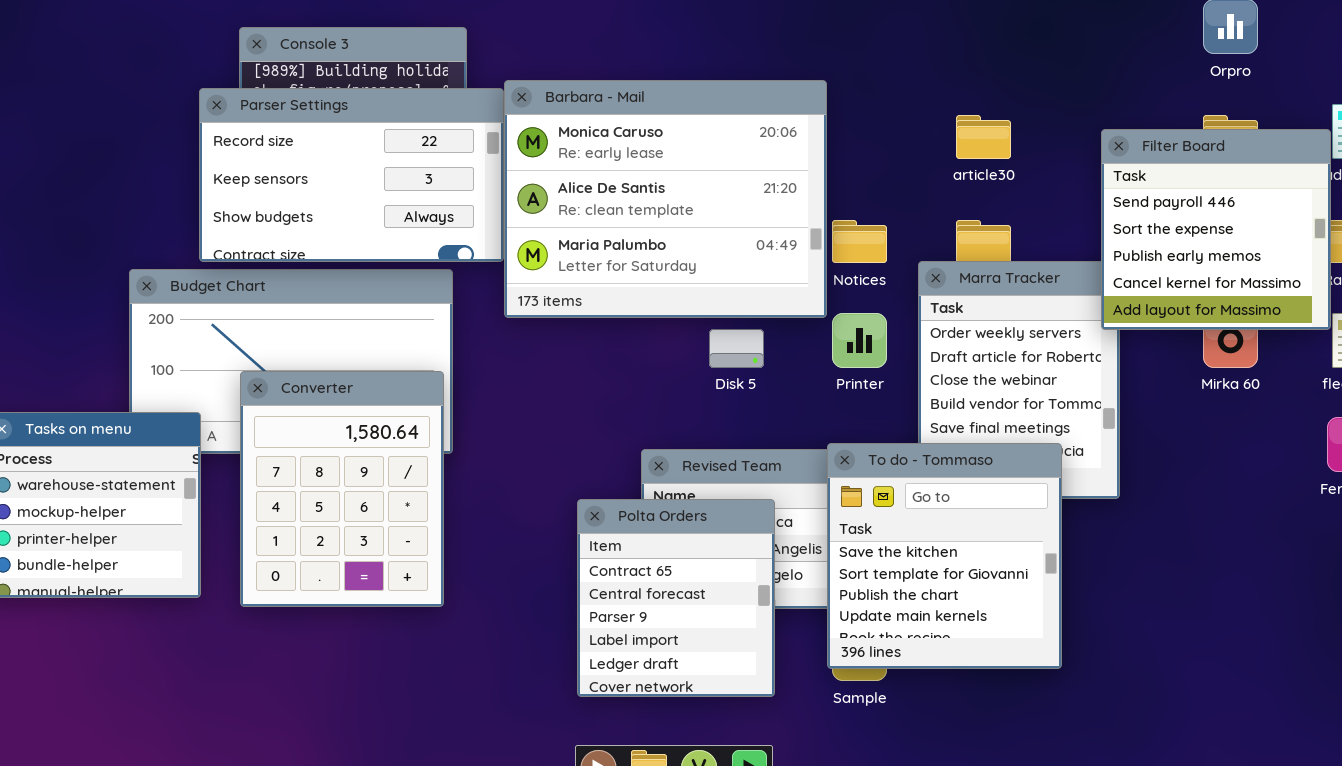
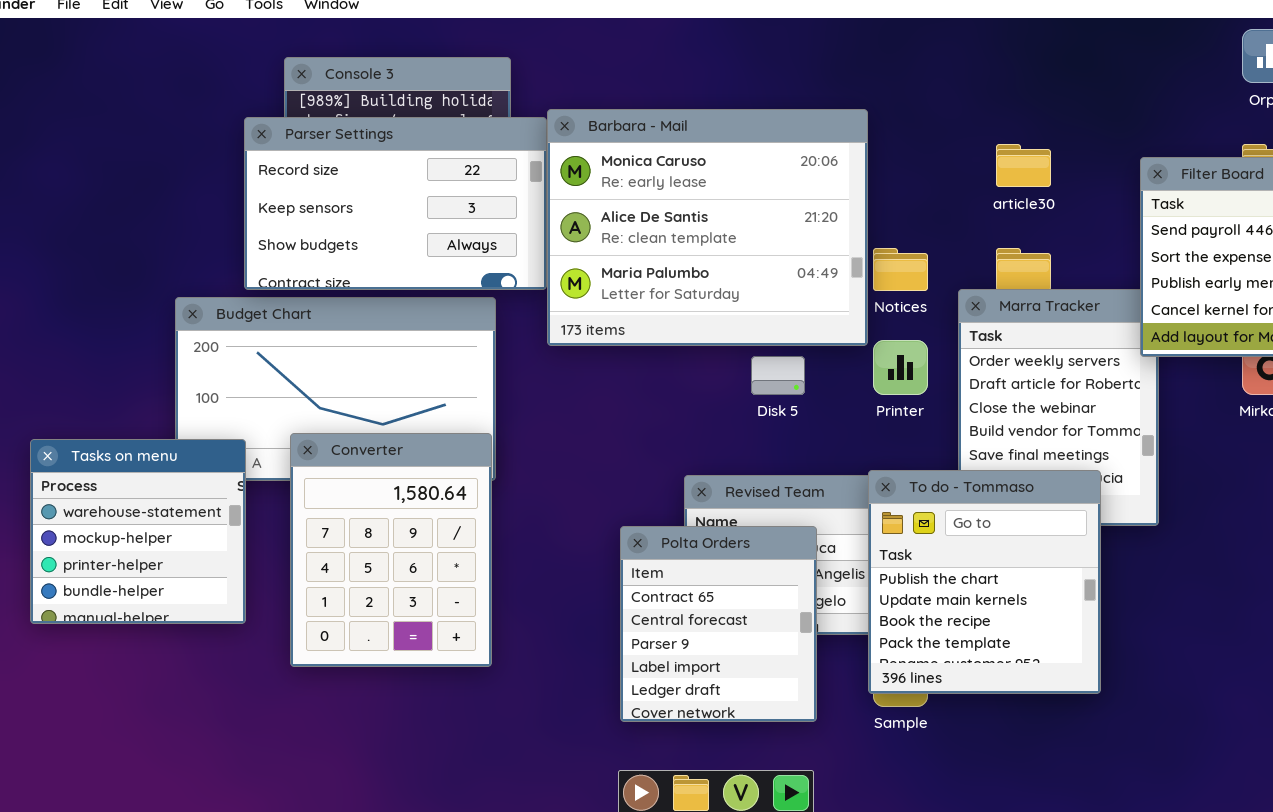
Converter: [240,371,444,607] -> [290,433,492,667], moved
To do - Tommaso: [827,443,1062,669] -> [868,470,1101,694], scrolled down 2 rows

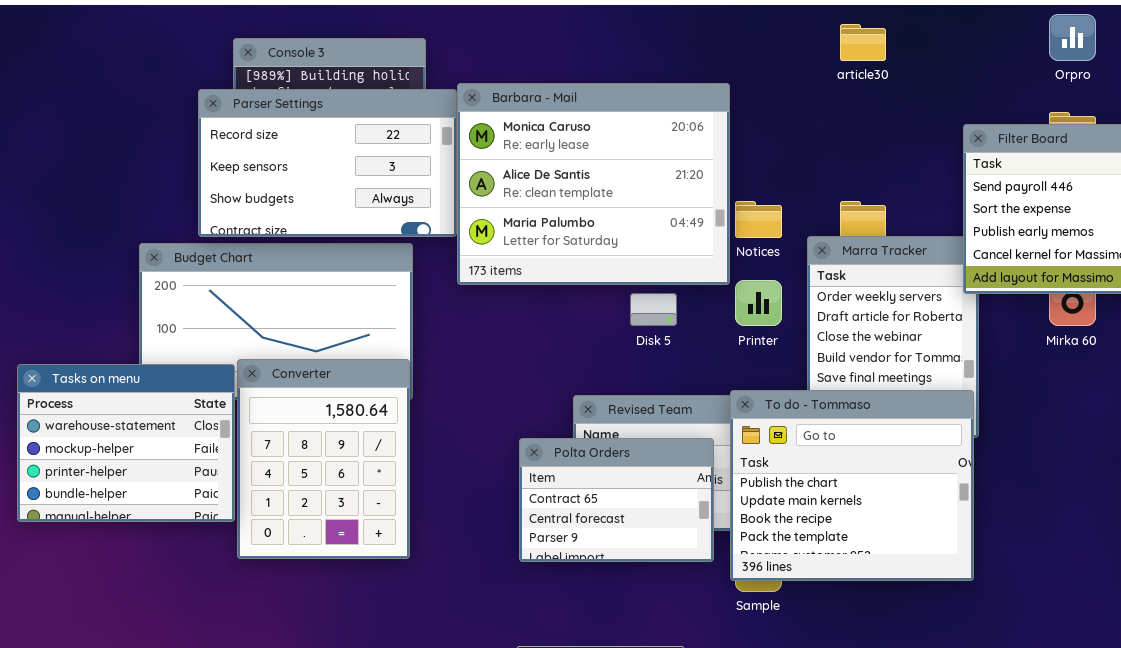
article30: [996,144,1051,187] -> [840,24,886,61], moved
Tasks on menu: [30,439,246,624] -> [17,364,235,522], resized
To do - Tommaso: [868,470,1101,694] -> [730,390,974,581], resized
Polta Orders: [620,526,817,722] -> [519,438,714,562], resized

